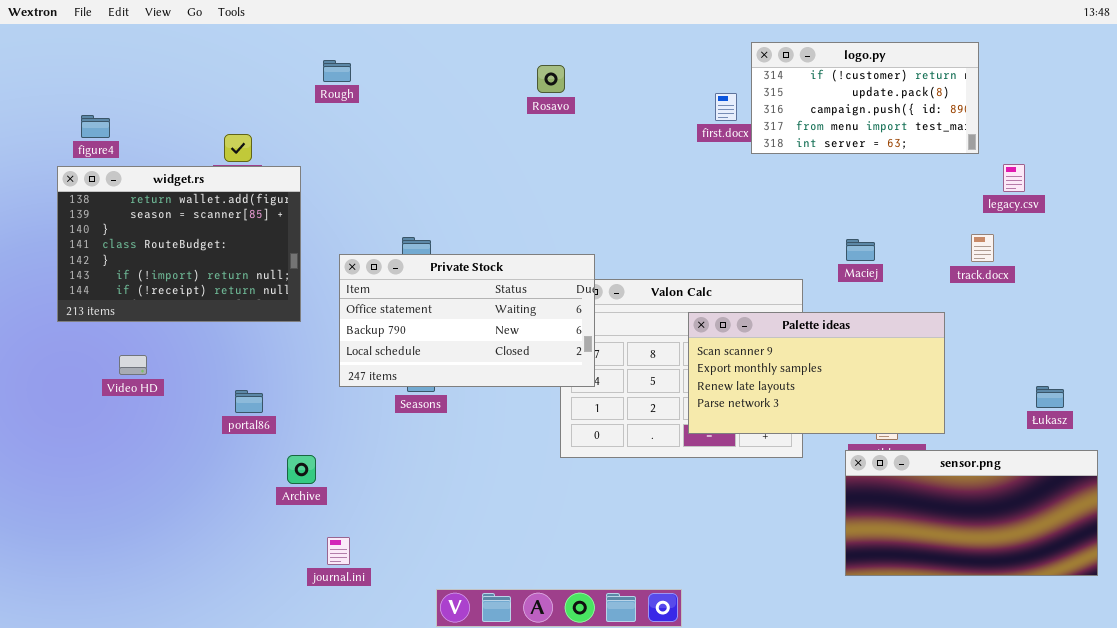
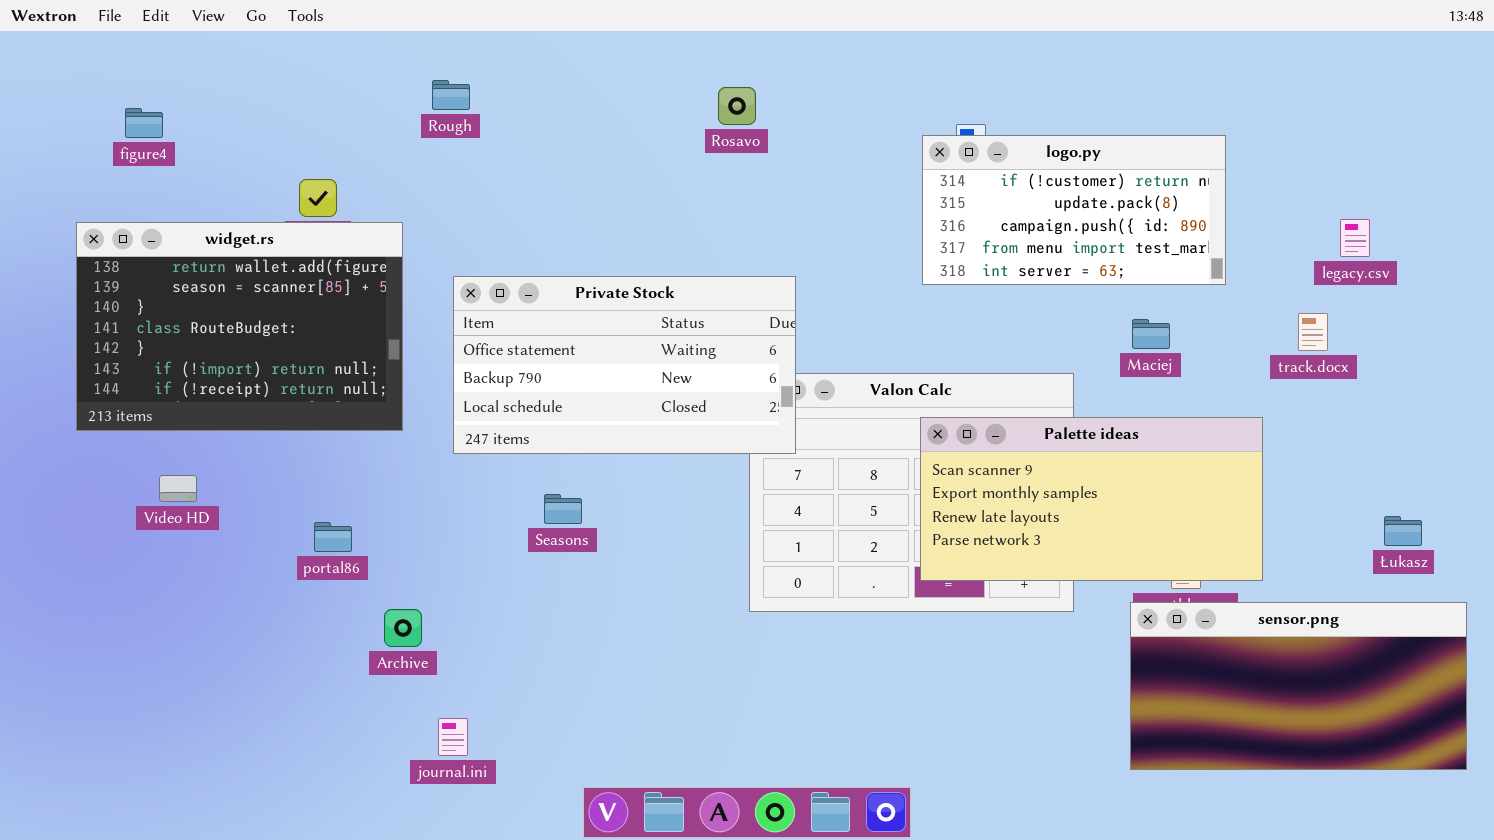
logo.py: [751,42,979,154] -> [922,135,1226,285], moved
figure4: [81,115,110,138] -> [125,108,163,138], moved
Private Stock: [339,254,595,387] -> [453,276,796,454], moved

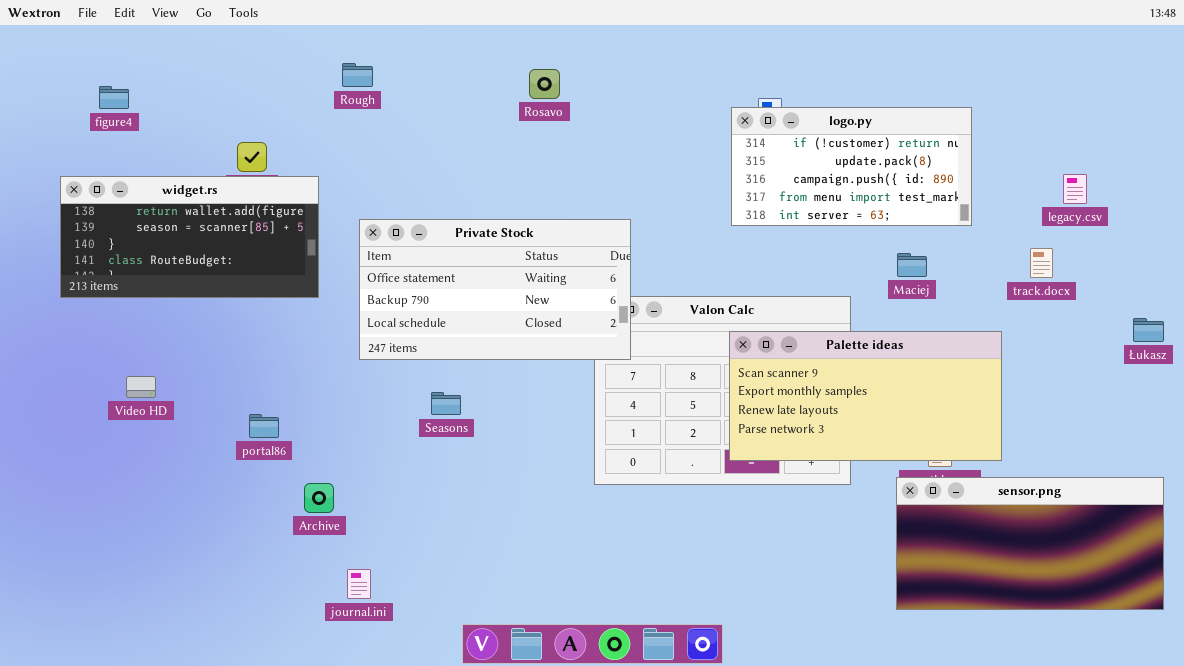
Rosavo: [718,87,756,125] -> [529,69,560,99], moved
widget.rs: [76,222,403,431] -> [60,176,319,298], resized
Łukasz: [1384,516,1422,546] -> [1133,318,1164,342], moved

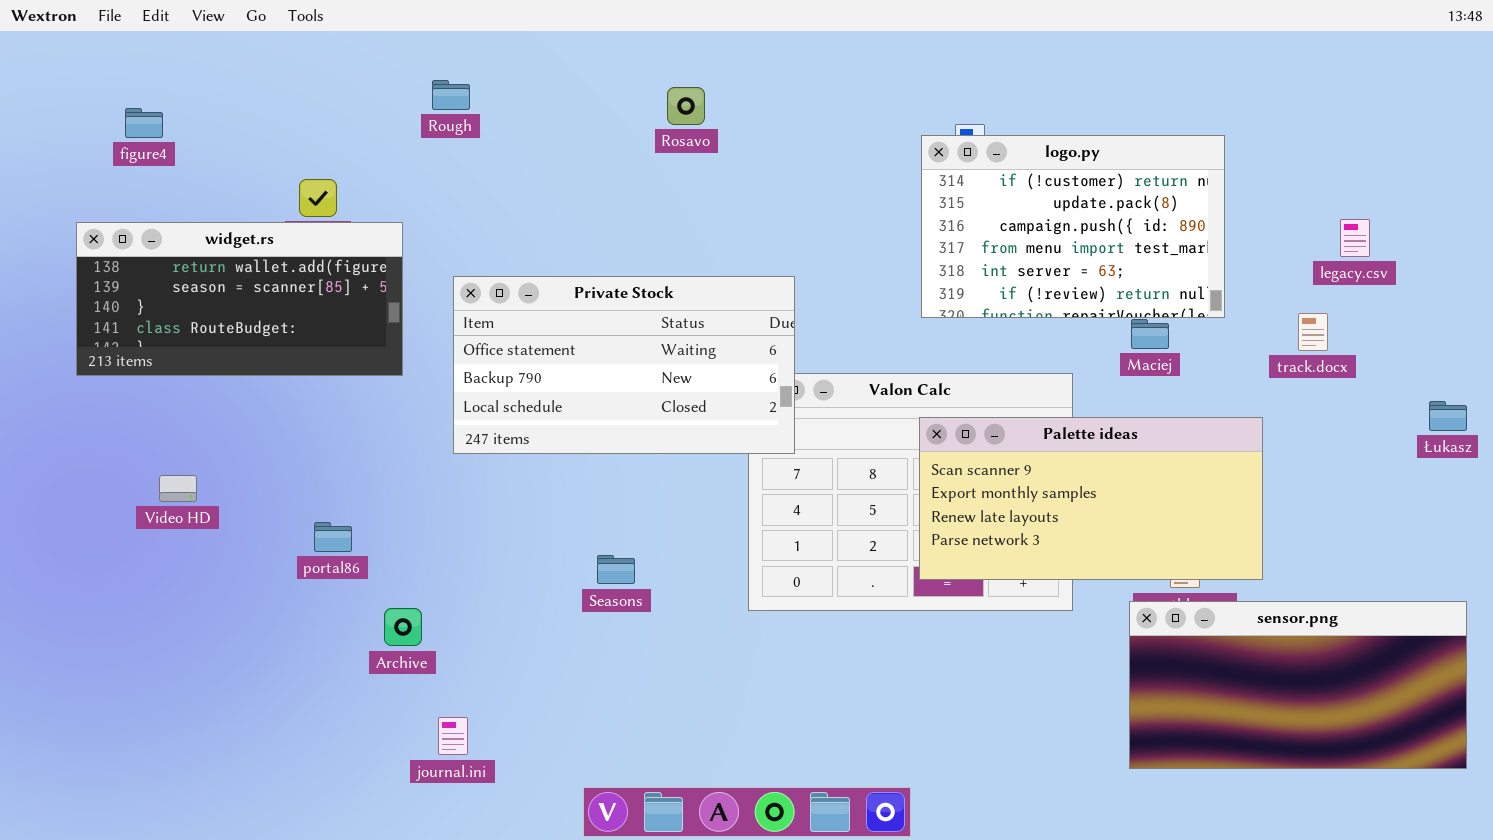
logo.py: [731,107,972,226] -> [921,135,1225,318], resized
Seasons: [431,392,461,415] -> [597,555,635,584], moved

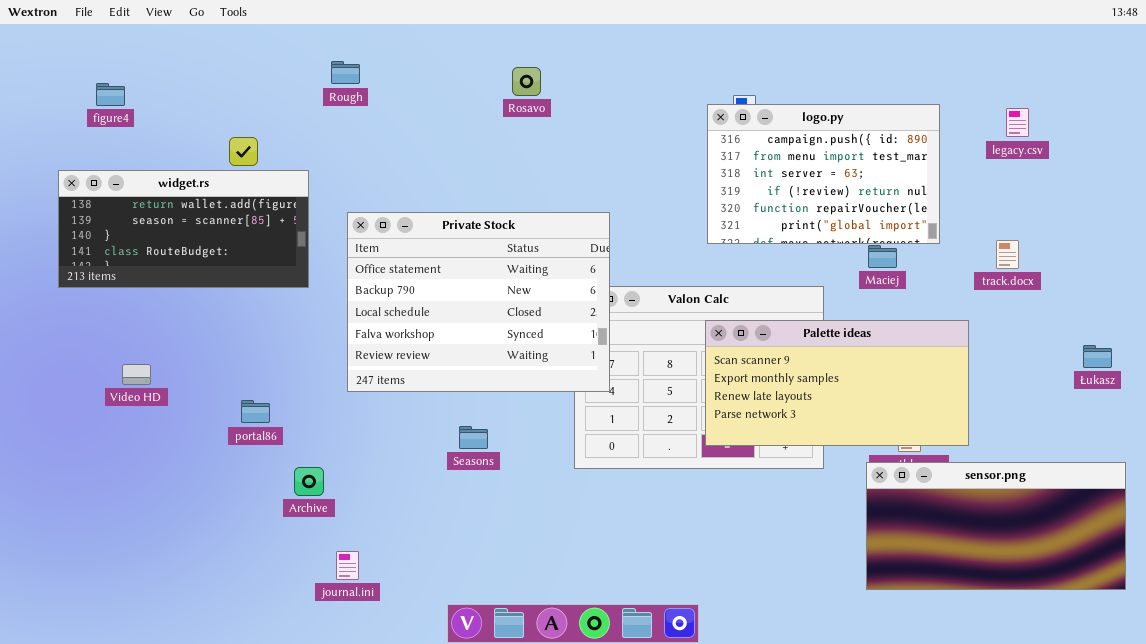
logo.py: [921,135,1225,318] -> [707,104,940,244], scrolled down 2 rows
legacy.csv: [1340,219,1370,257] -> [1006,108,1029,137], moved
Private Stock: [453,276,795,454] -> [347,212,610,392], resized
Łukasz: [1429,401,1467,431] -> [1083,345,1112,368], moved

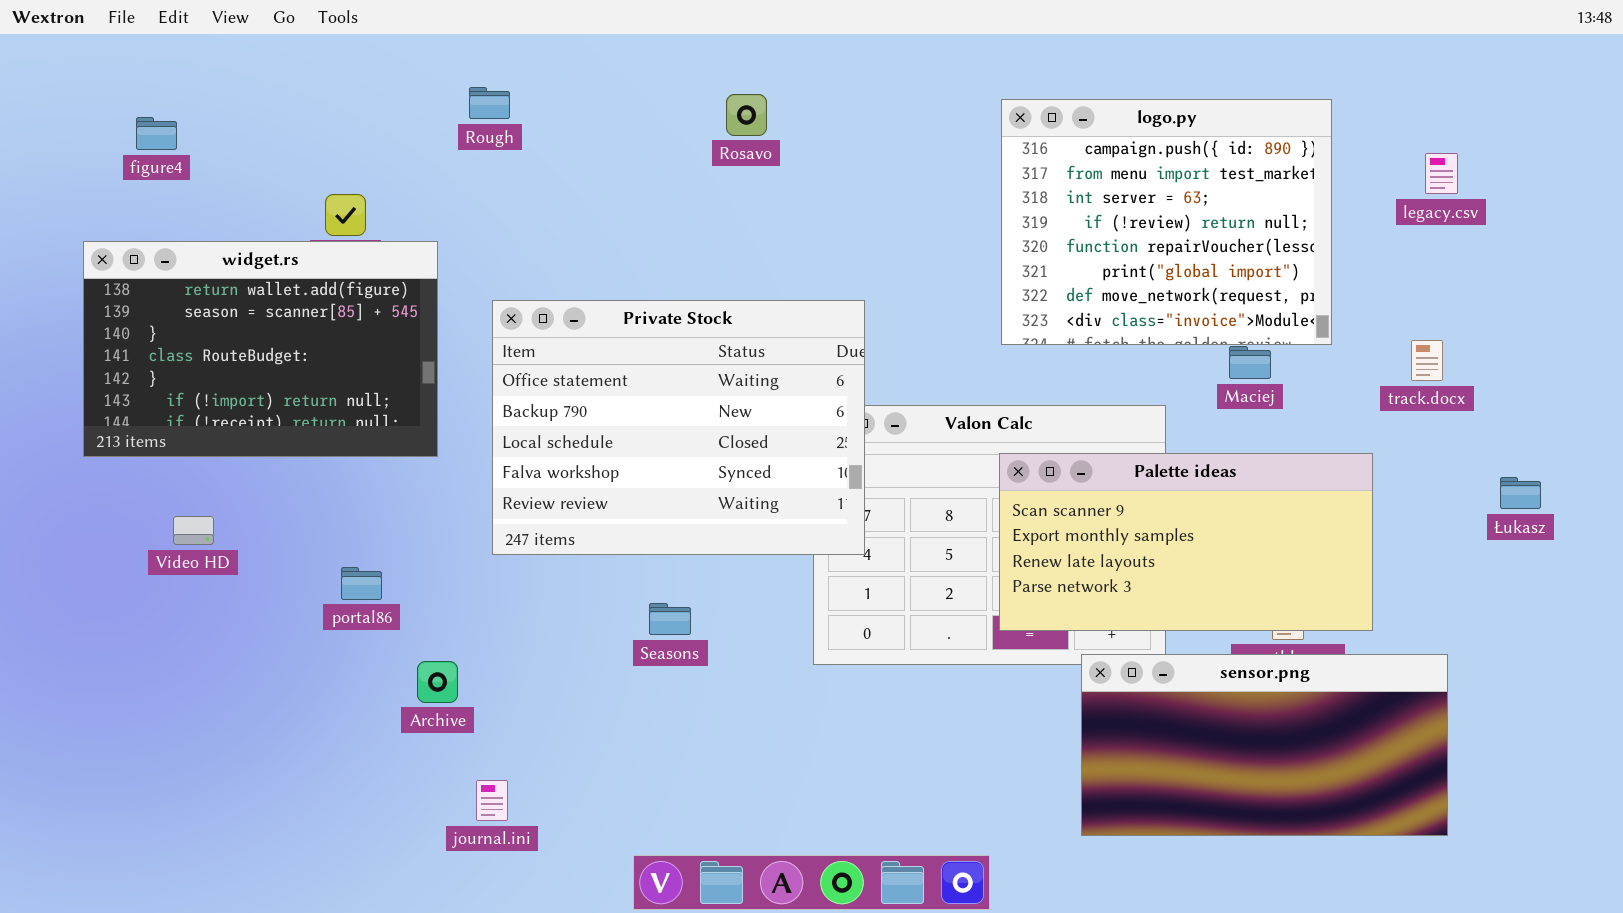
logo.py: [707,104,940,244] -> [1001,99,1332,345], resized
widget.rs: [58,170,309,288] -> [83,241,438,457], resized
Łukasz: [1083,345,1112,368] -> [1500,477,1541,509], moved
sensor.png: [866,462,1126,590] -> [1081,654,1448,836], moved

